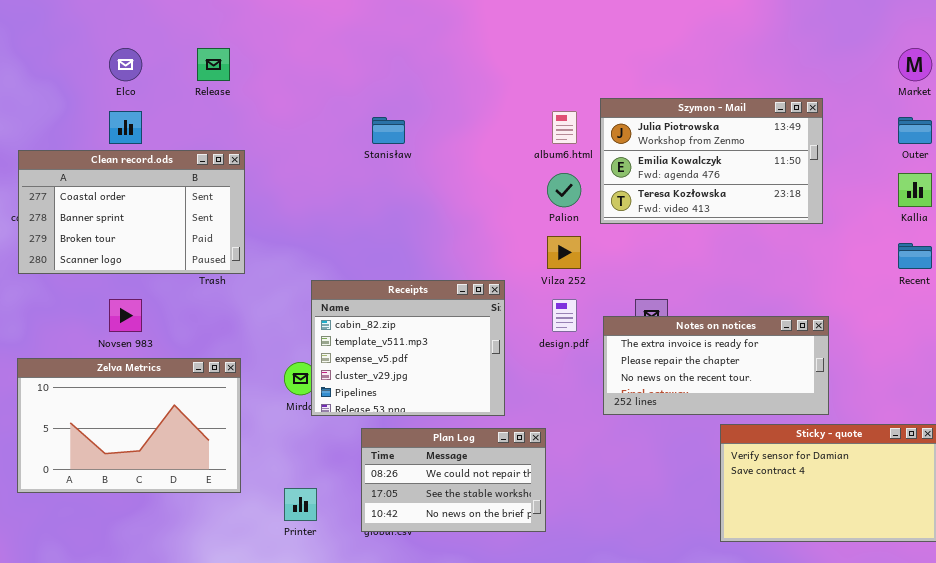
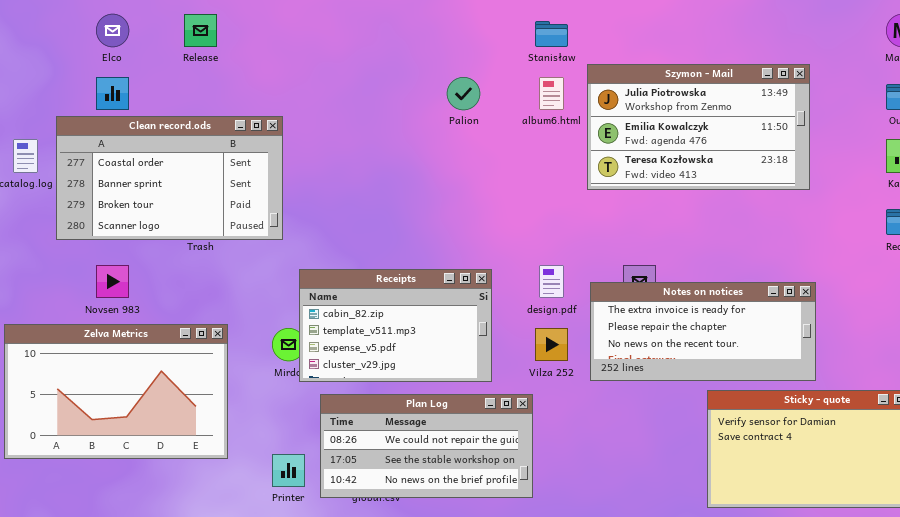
Stanisław: [372,117,405,144] -> [535,21,568,47], moved
Clean record.ods: [18,150,245,274] -> [56,116,283,240], moved
Palion: [547,173,581,207] -> [447,77,480,110], moved
Vilza 252: [547,236,581,269] -> [535,328,568,361], moved
Receipts: [311,280,505,416] -> [299,269,492,382], resized
Plan Log: [361,428,546,532] -> [320,394,533,498], resized

